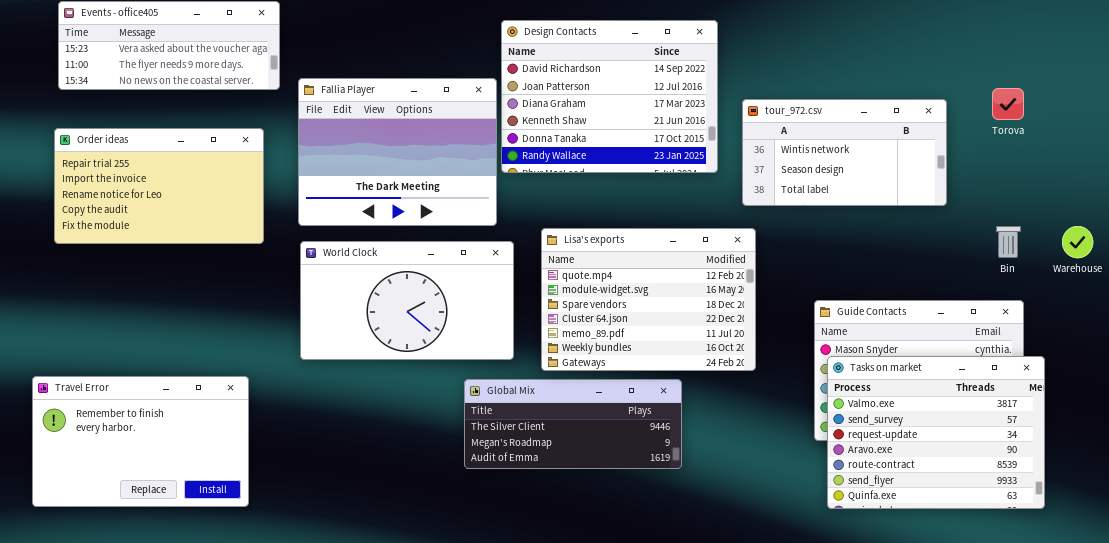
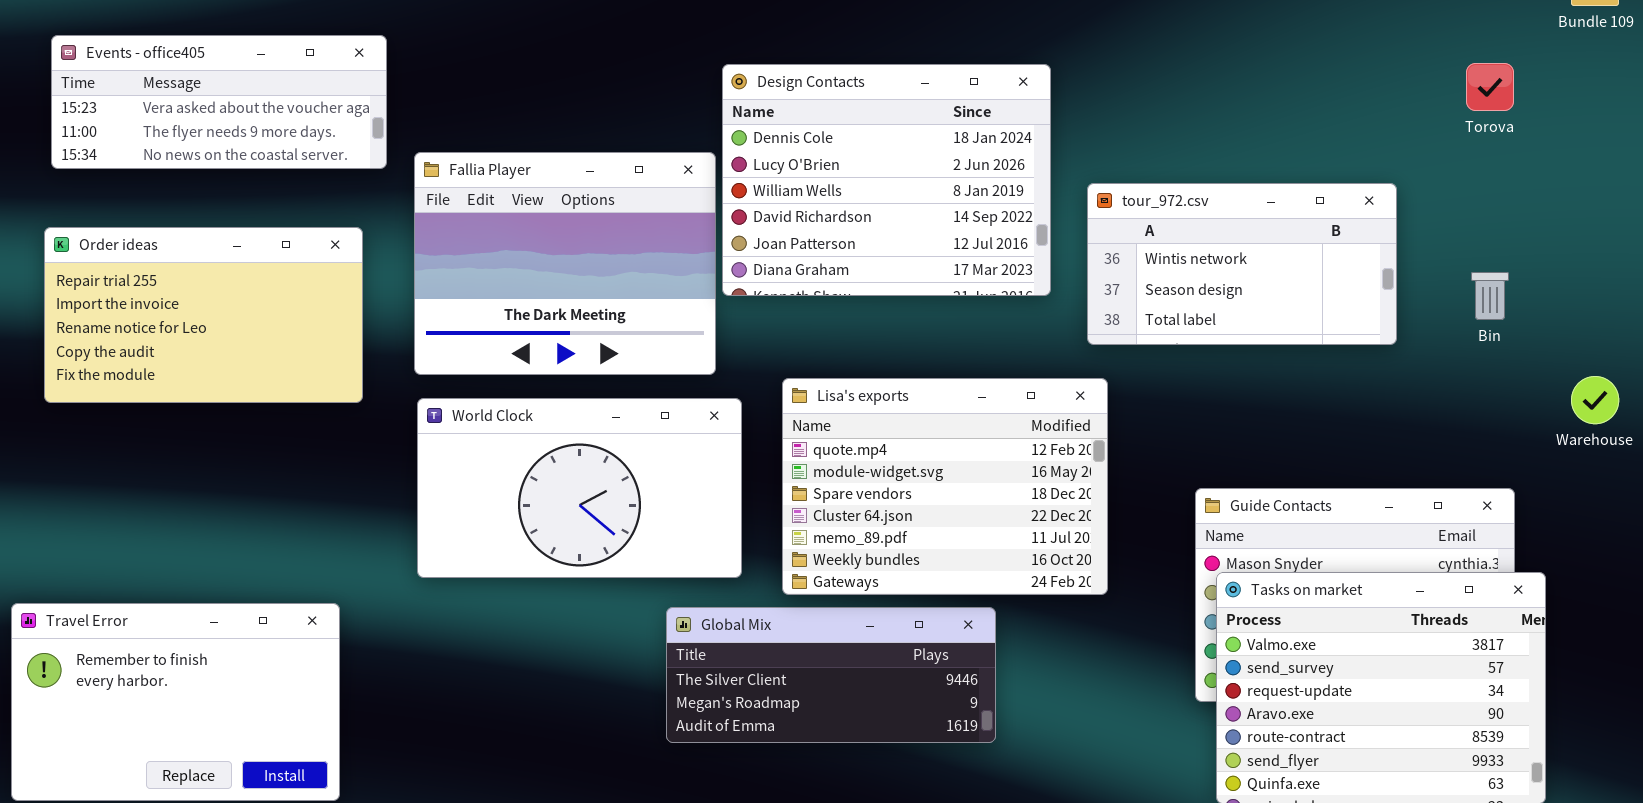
Design Contacts: [501,20,718,173] -> [722,64,1051,296], scrolled up 3 rows
Torova: [992,88,1024,120] -> [1466,63,1514,111], moved
Bin: [996,226,1021,258] -> [1471,272,1509,320], moved

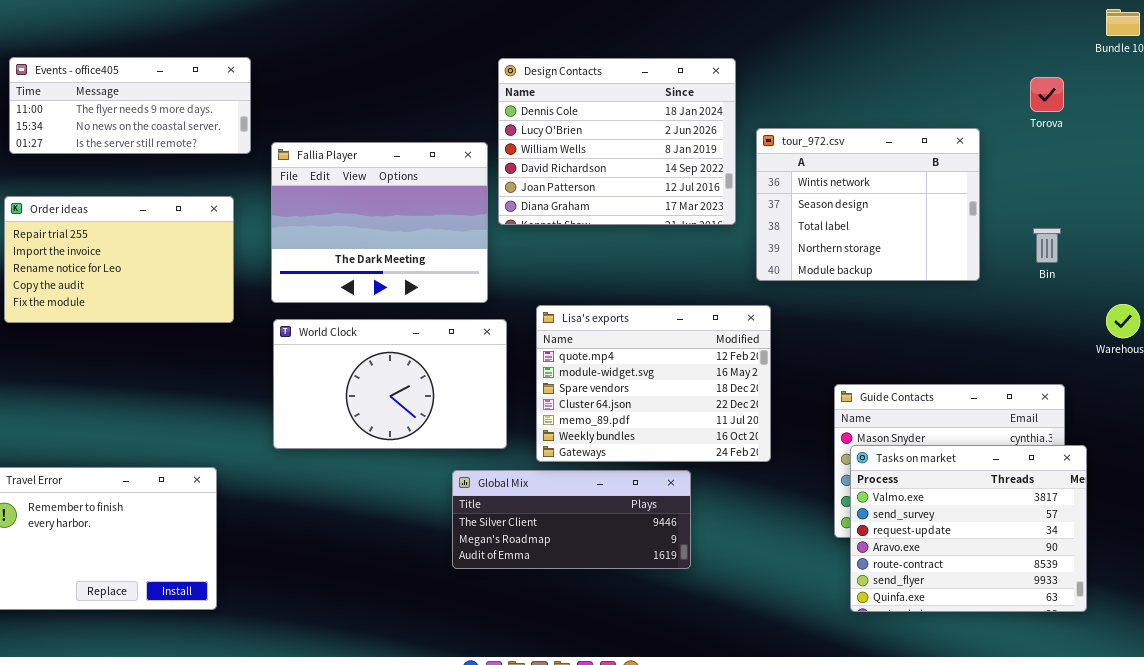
Events - office405: [51,35,387,169] -> [9,57,251,154], scrolled down 1 row
Design Contacts: [722,64,1051,296] -> [498,58,736,225], moved
tour_972.csv: [1087,183,1397,345] -> [756,128,980,281], resized

